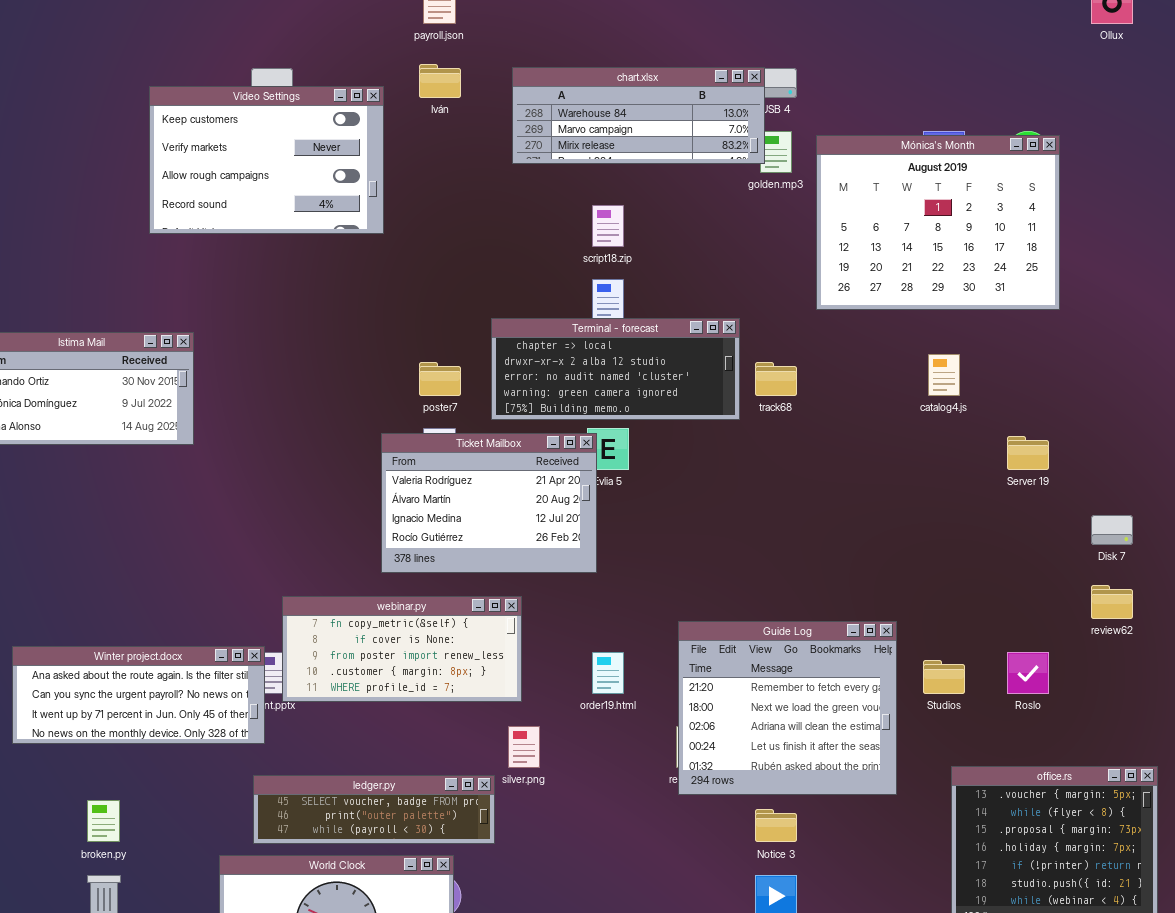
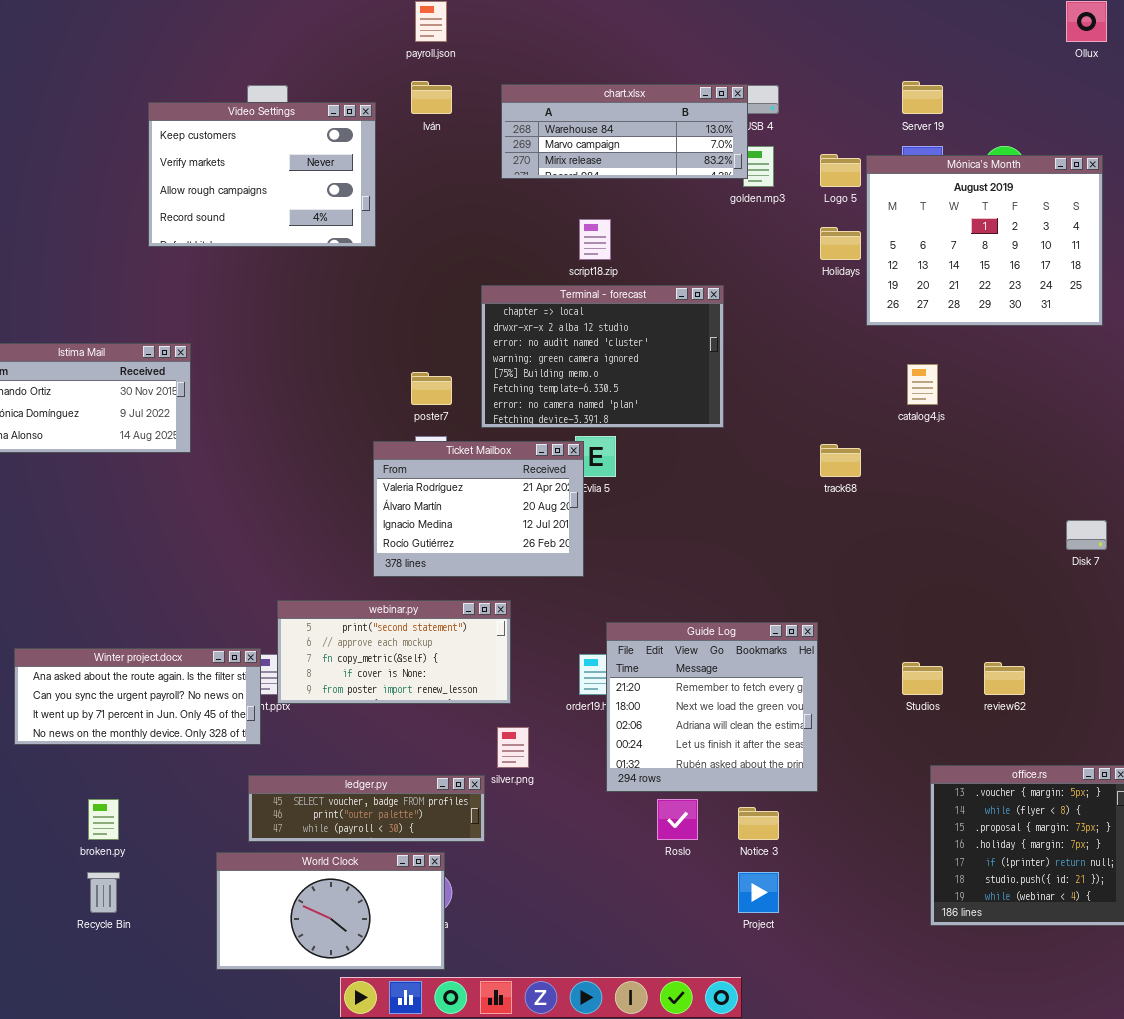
Mónica's Month: [816,135,1060,310] -> [866,155,1103,326], moved
Terminal - forecast: [491,318,740,420] -> [481,285,724,428], resized
track68: [755,362,797,396] -> [820,444,861,477], moved
Server 19: [1007,436,1049,470] -> [902,81,943,114], moved
review62: [1091,585,1133,619] -> [984,662,1025,695], moved
webinar.py: [282,596,522,702] -> [277,600,511,704], scrolled up 2 rows
Guide Log: [678,621,897,795] -> [606,622,818,792], moved
Roslo: [1007,652,1049,694] -> [657,799,698,840], moved

